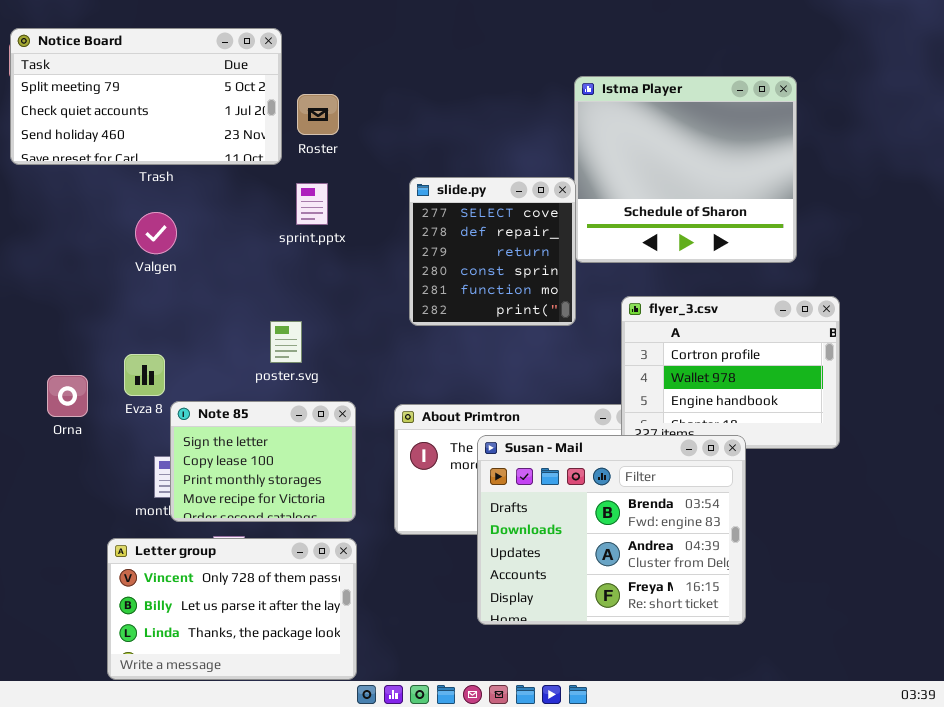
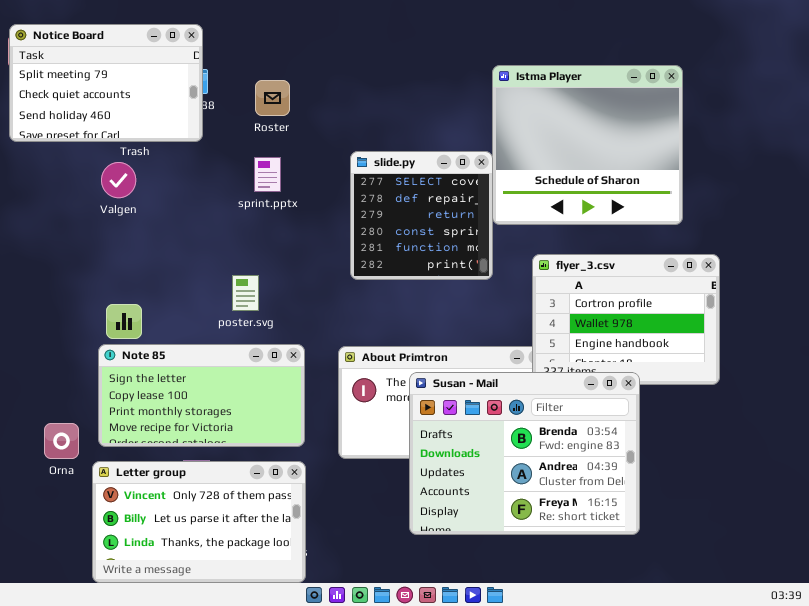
Notice Board: [10,28,282,165] -> [9,24,203,142], resized
Valgen: [135,212,177,254] -> [101,162,136,198], moved
Orna: [47,375,88,417] -> [44,423,79,459], moved
Note 85: [170,401,356,522] -> [98,344,305,447], resized

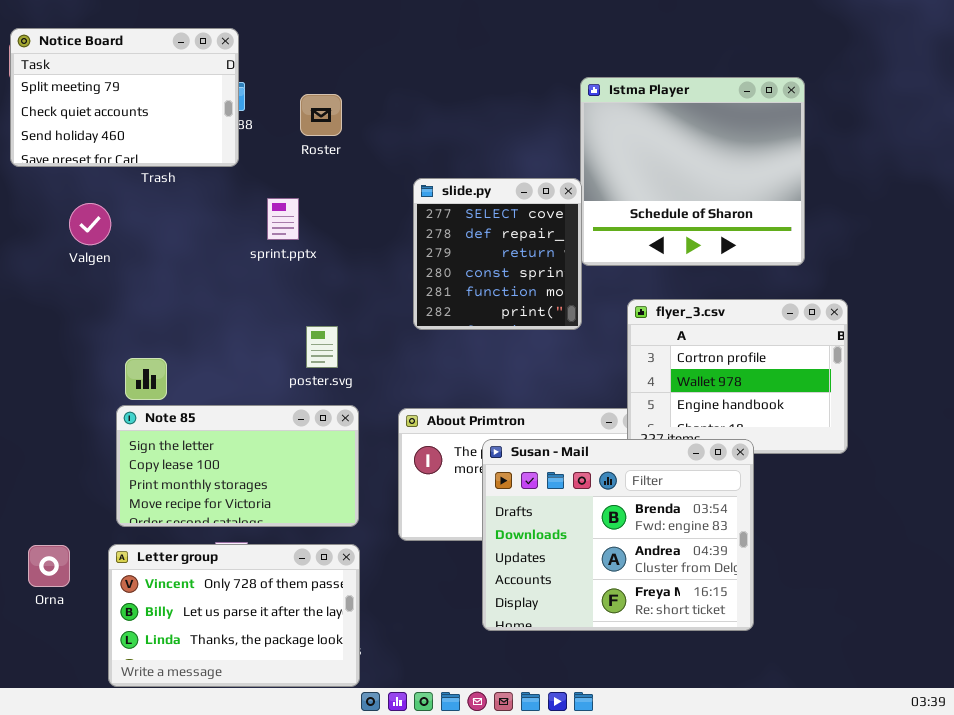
sprint.pptx: [254,157,281,192] -> [267,198,299,240], moved
Valgen: [101,162,136,198] -> [69,203,111,245], moved
poster.svg: [232,275,259,311] -> [306,326,338,368], moved
Orna: [44,423,79,459] -> [28,545,70,587], moved

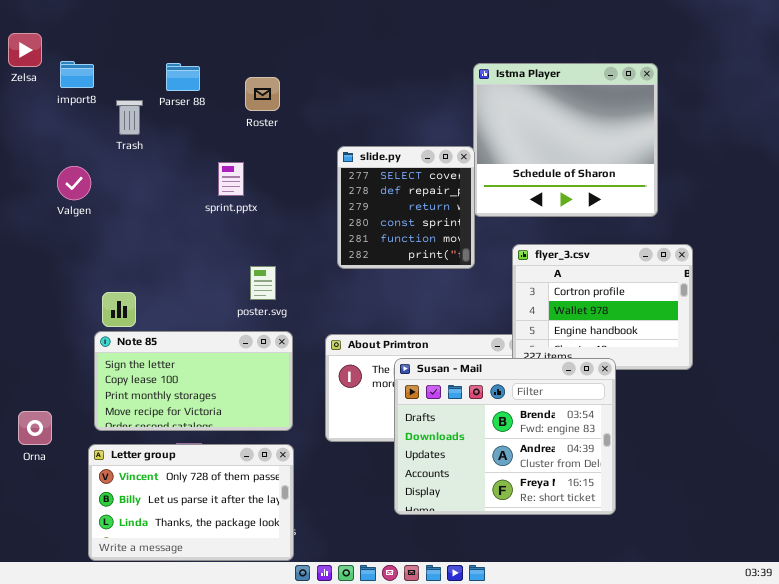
Notice Board: [10,28,239,167] -> none, closed
Orna: [28,545,70,587] -> [18,411,52,445], moved

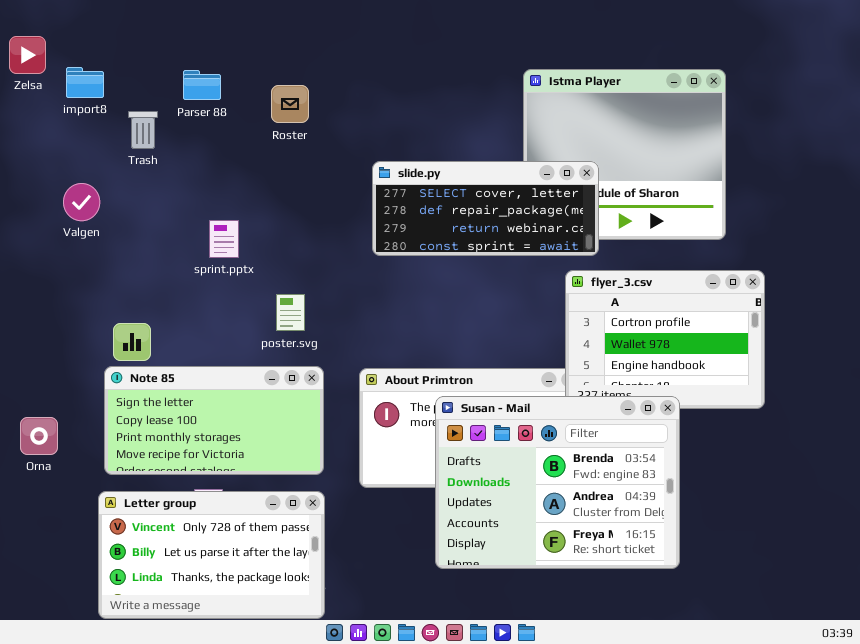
slide.py: [337,146,475,269] -> [372,161,599,256], resized
sprint.pptx: [218,162,244,196] -> [209,220,239,258], moved
Orna: [18,411,52,445] -> [20,417,58,455], moved

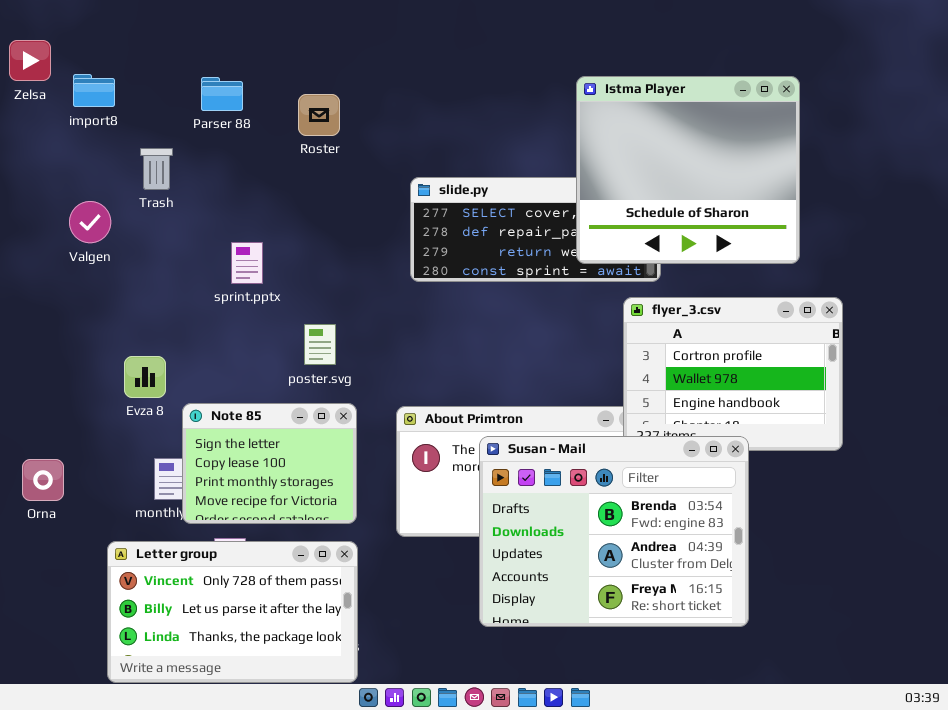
Istma Player: [523,69,726,240] -> [576,76,800,264], raised
Trash: [128,111,158,149] -> [140,148,173,190], moved
Note 85: [104,366,324,475] -> [182,403,357,524], resized

